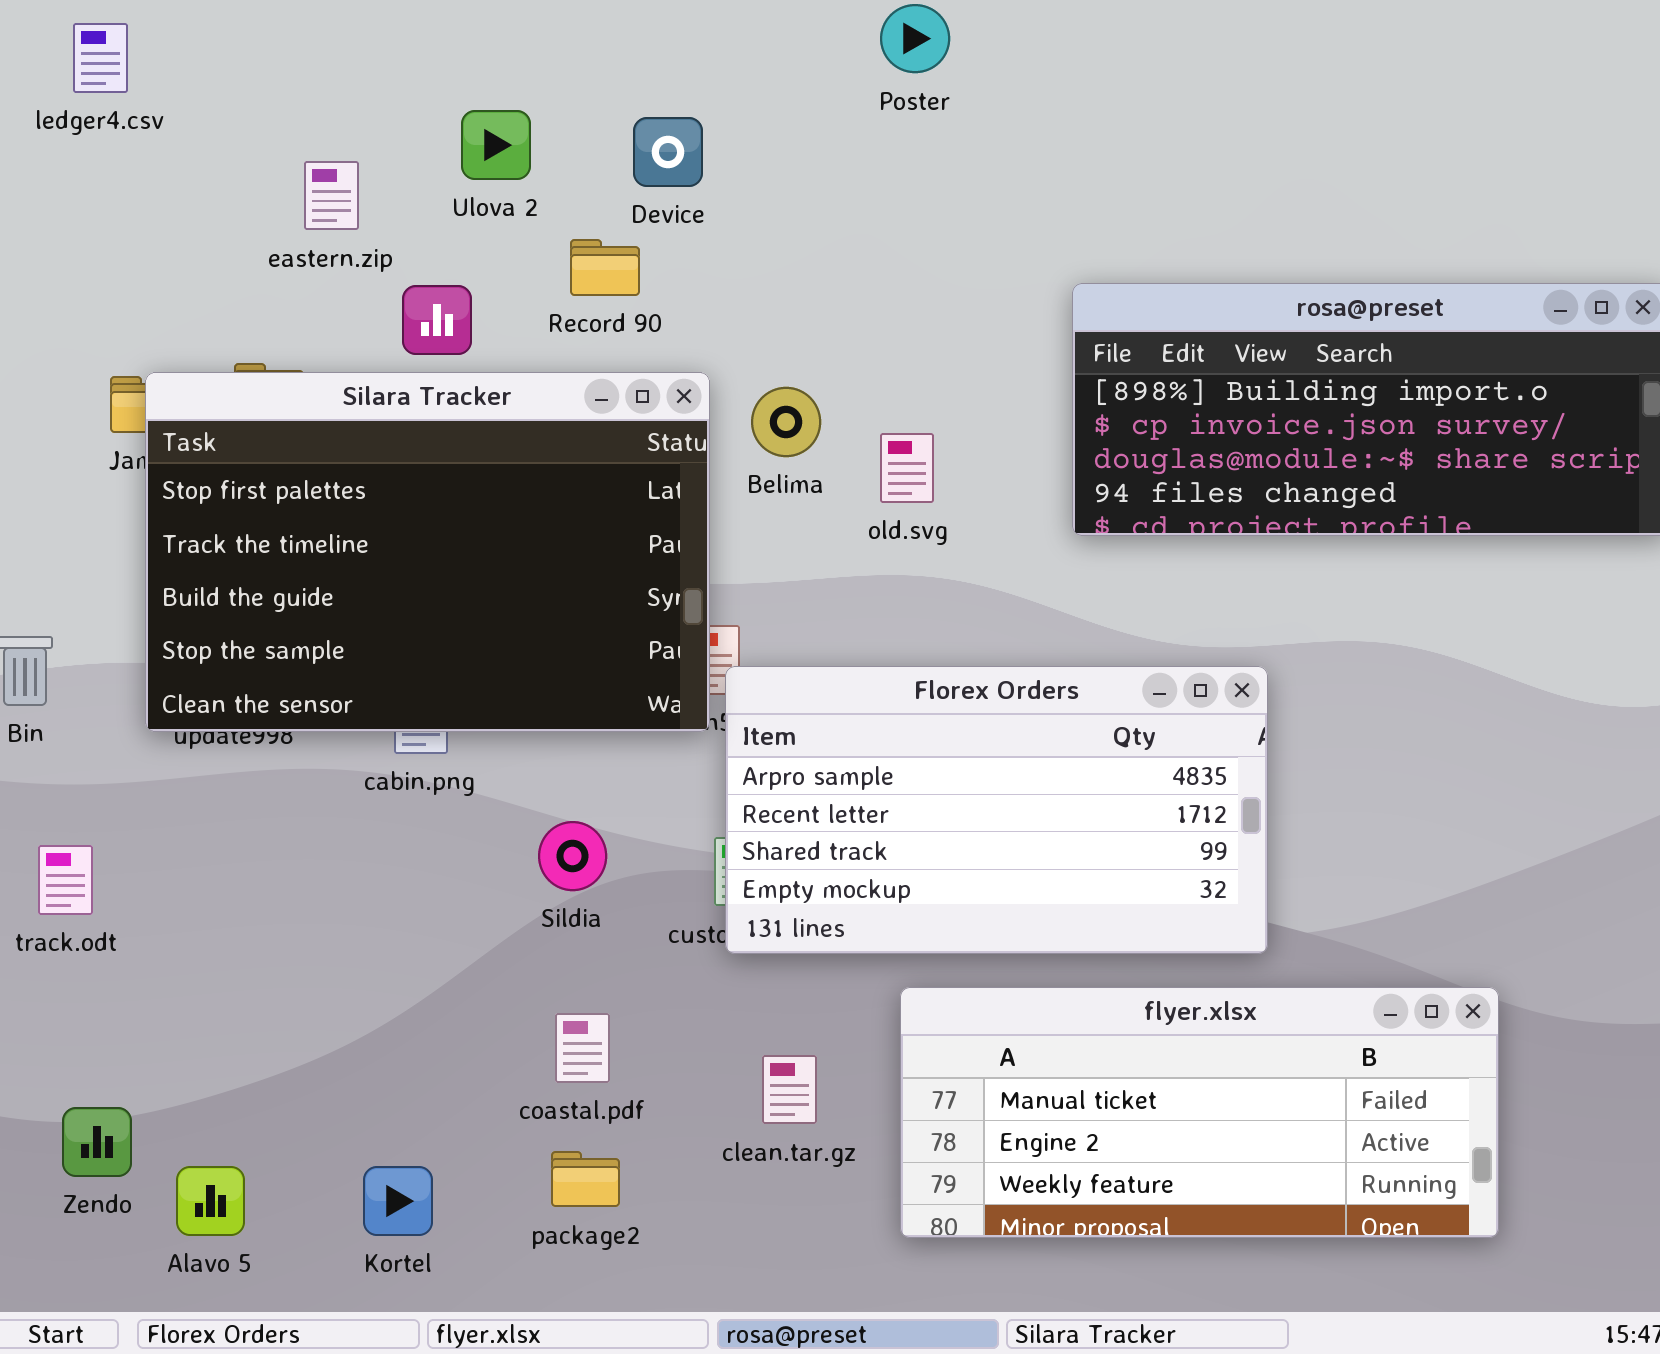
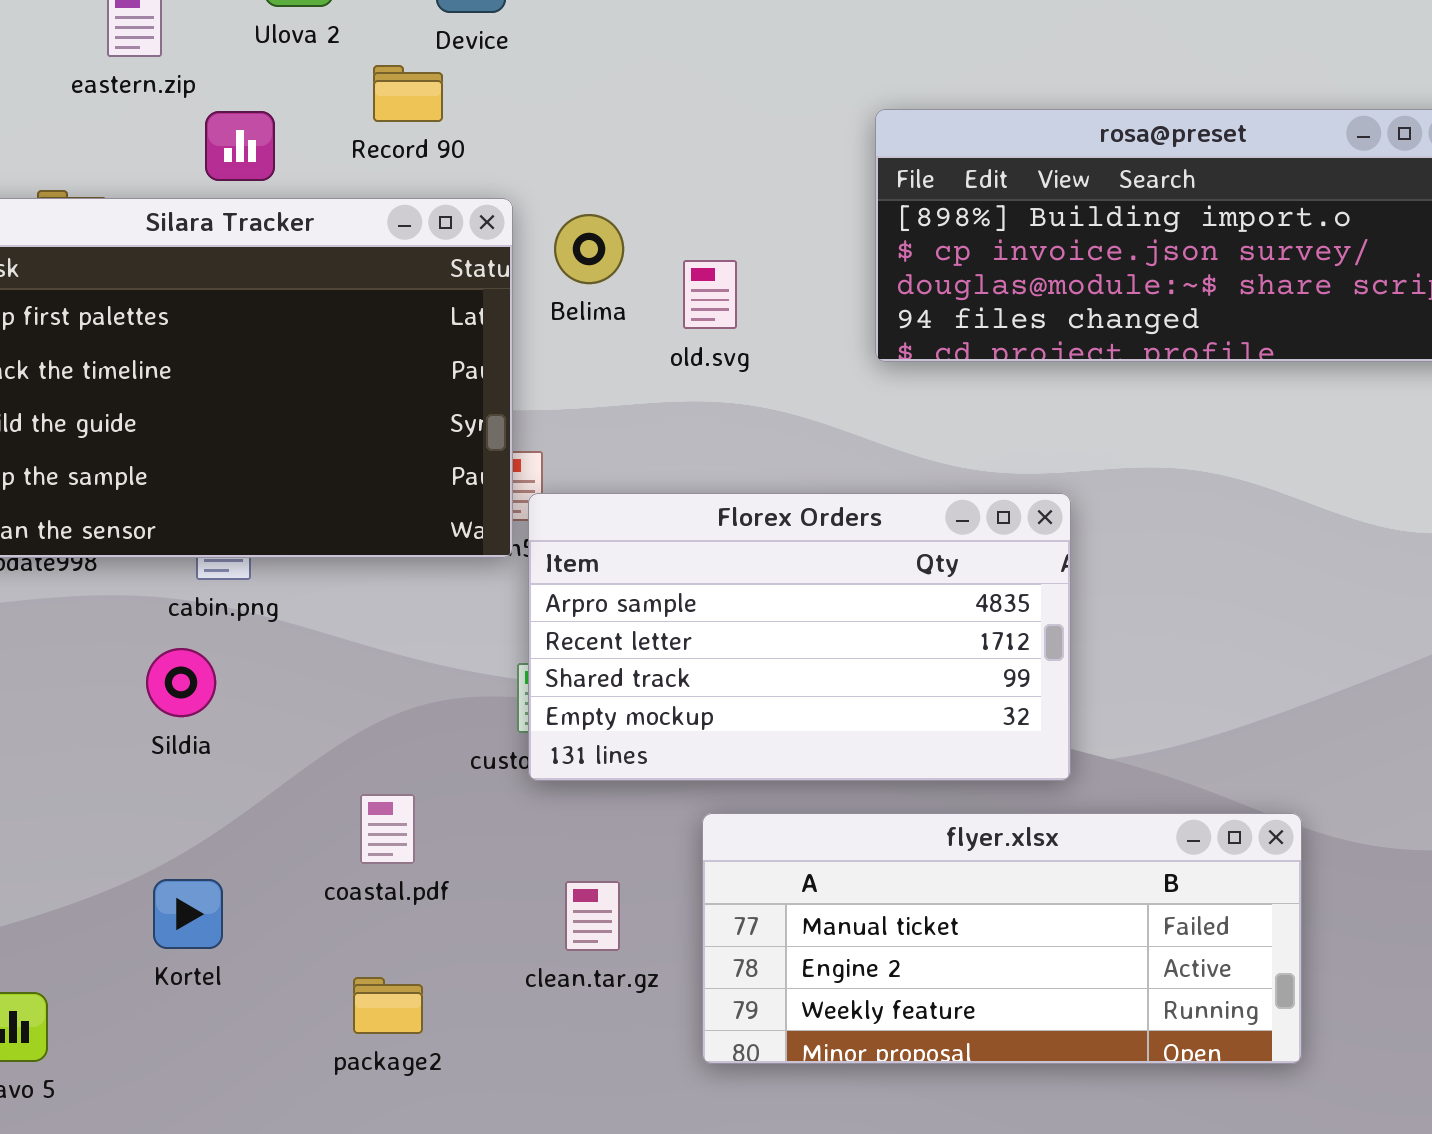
Sildia: [538,821,607,891] -> [146,648,216,717], moved
coastal.pdf: [555,1013,610,1083] -> [360,794,415,864], moved
Kortel: [363,1166,433,1236] -> [153,879,223,949], moved

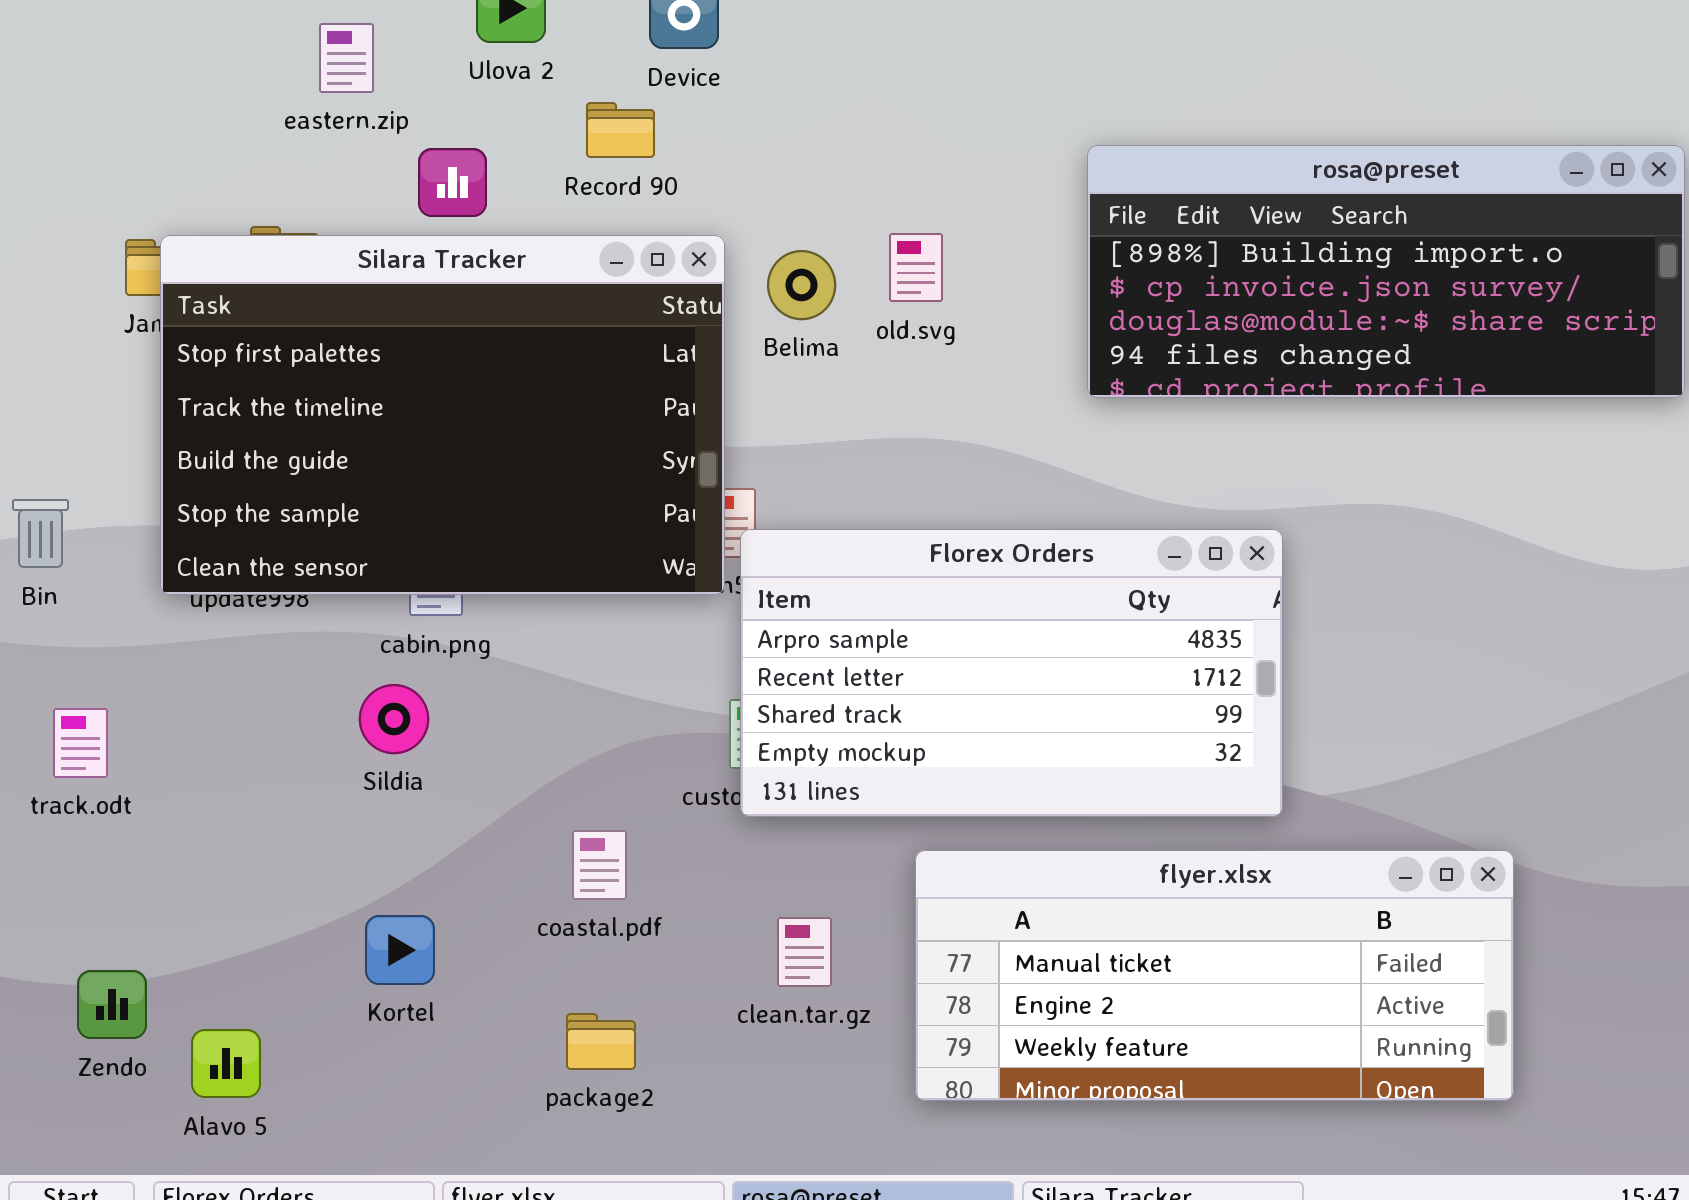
old.svg: [683,260,737,329] -> [889,233,943,302], moved

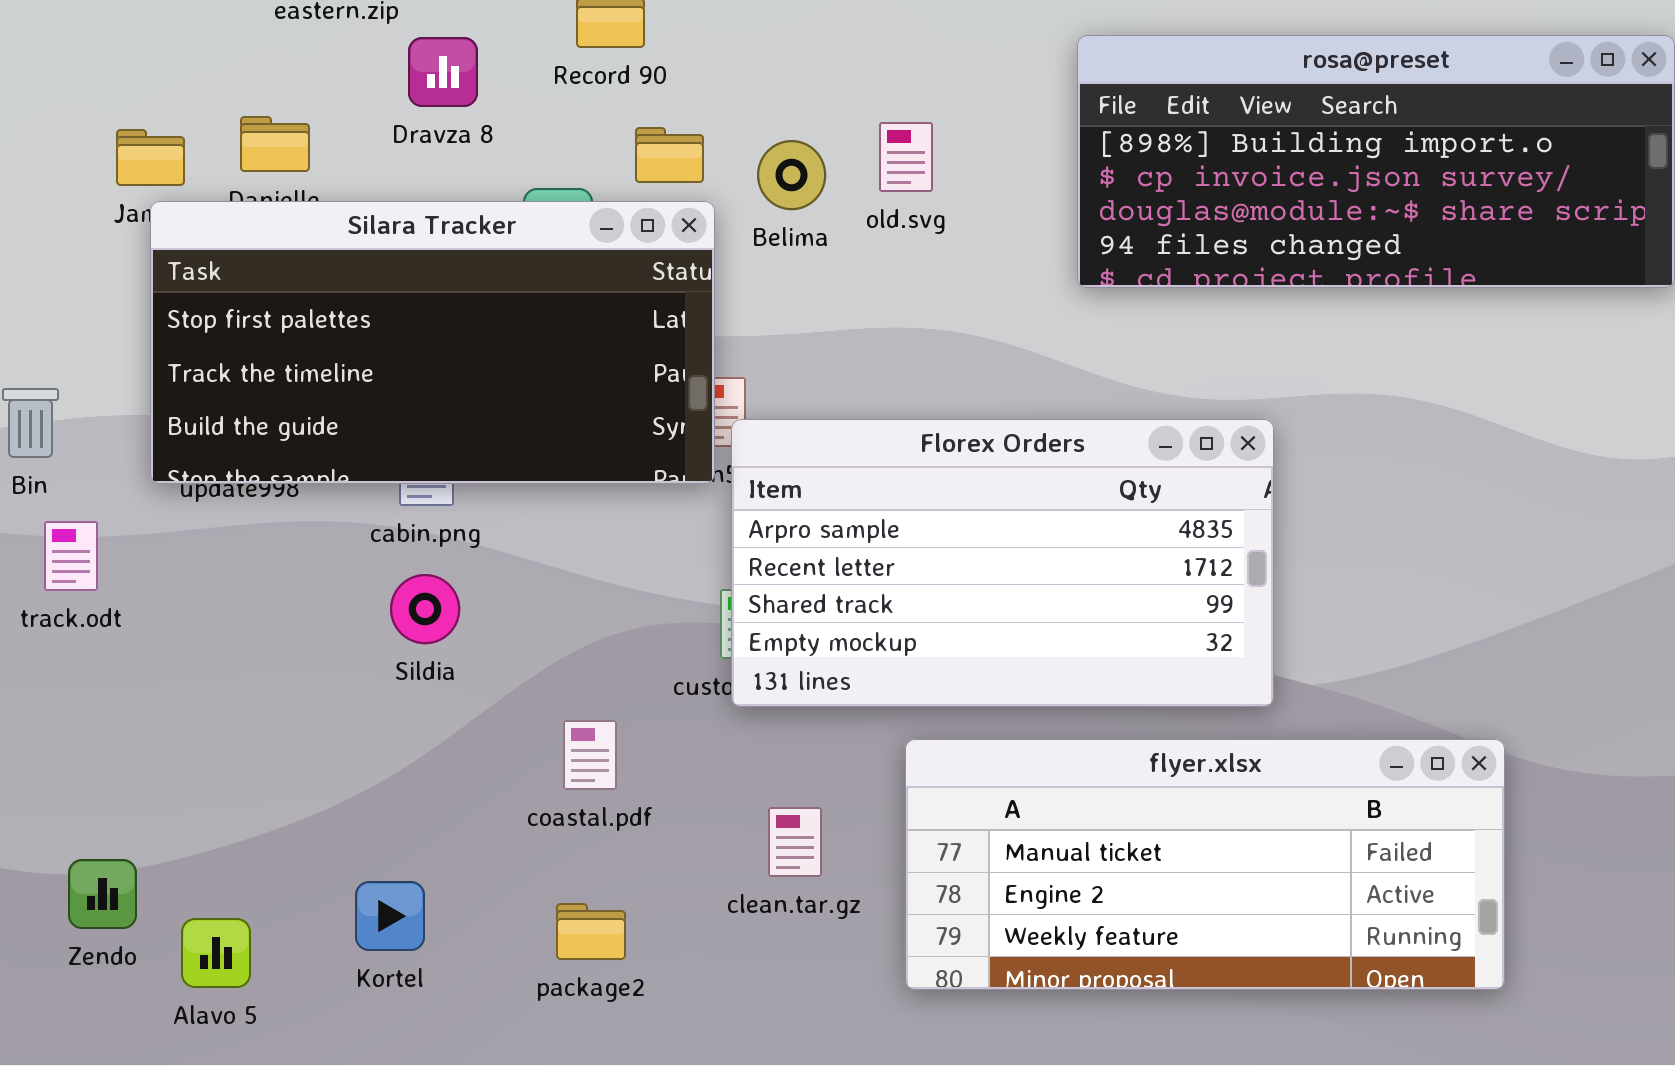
Silara Tracker: [160,235,725,595] -> [150,201,715,484], resized
Sildia: [359,684,429,754] -> [390,574,460,644], moved
track.odt: [53,708,108,778] -> [44,521,98,591], moved
Kortel: [365,915,435,985] -> [355,881,425,951], moved

